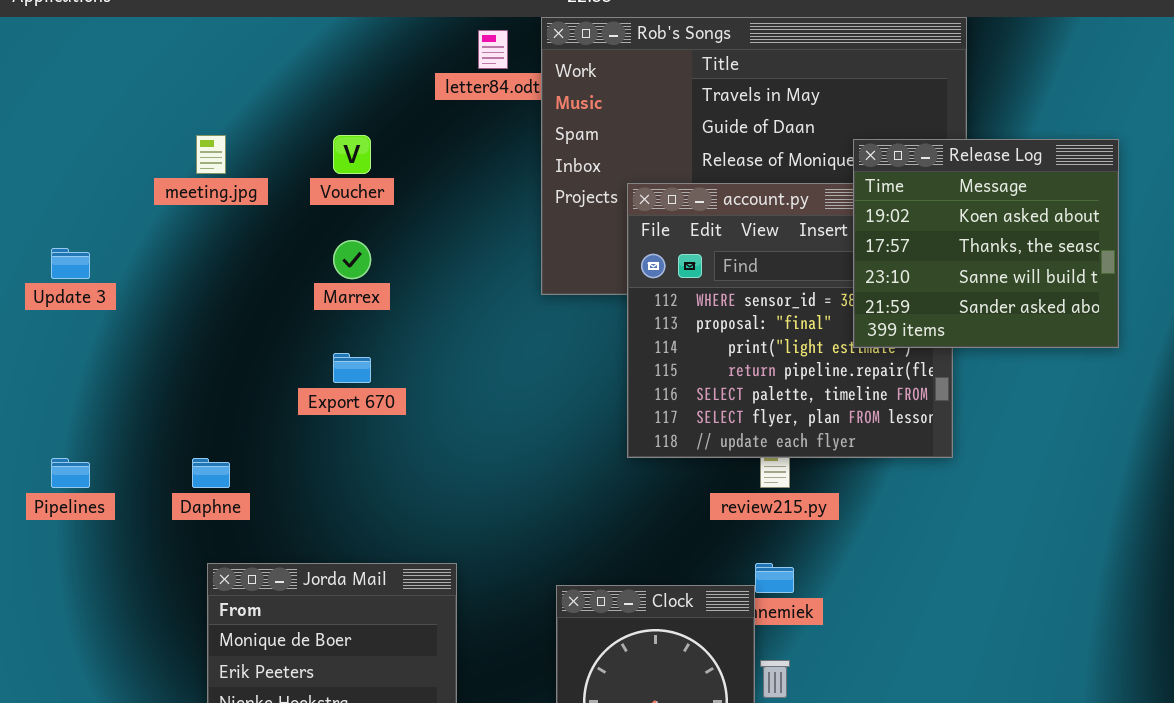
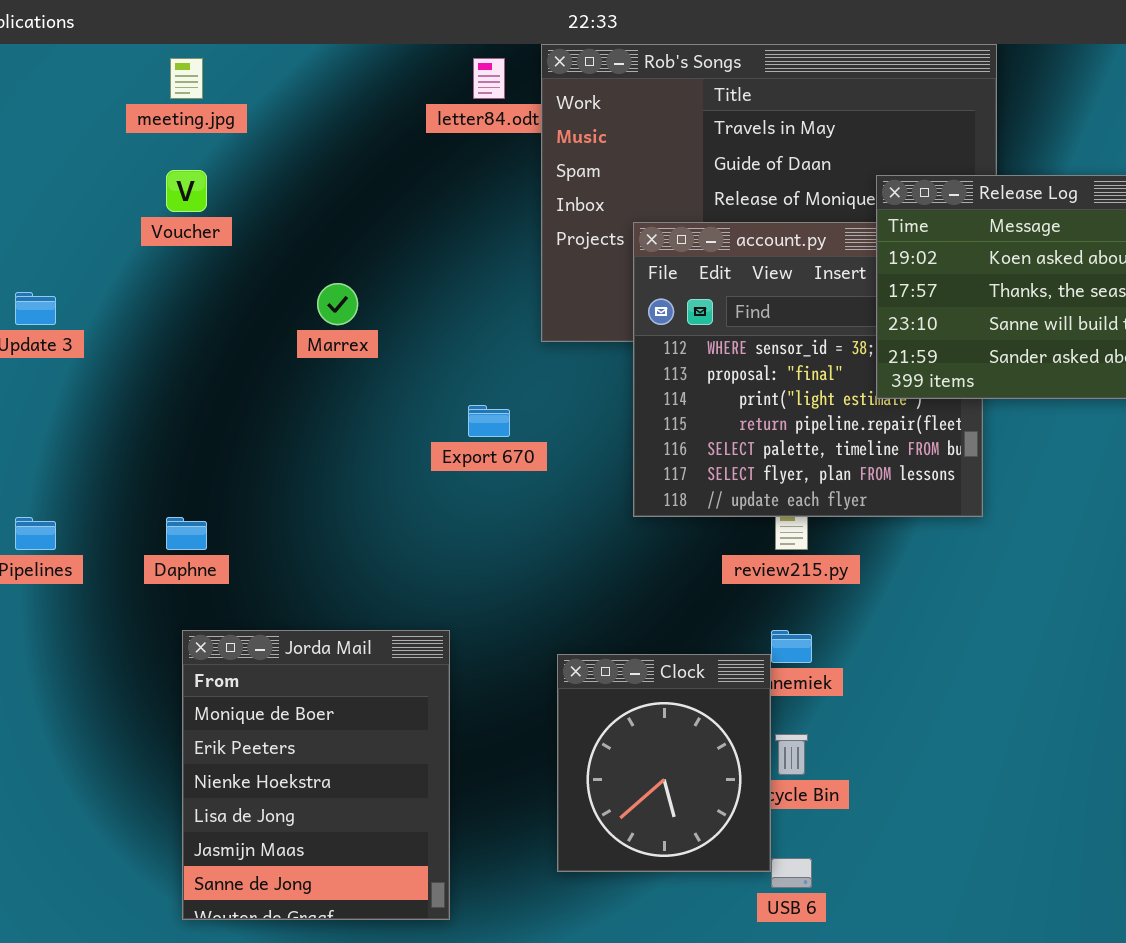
meeting.jpg: [196,135,226,174] -> [170,58,203,99], moved
Voucher: [333,135,371,174] -> [166,170,207,212], moved
Export 670: [333,353,371,383] -> [468,405,510,437], moved

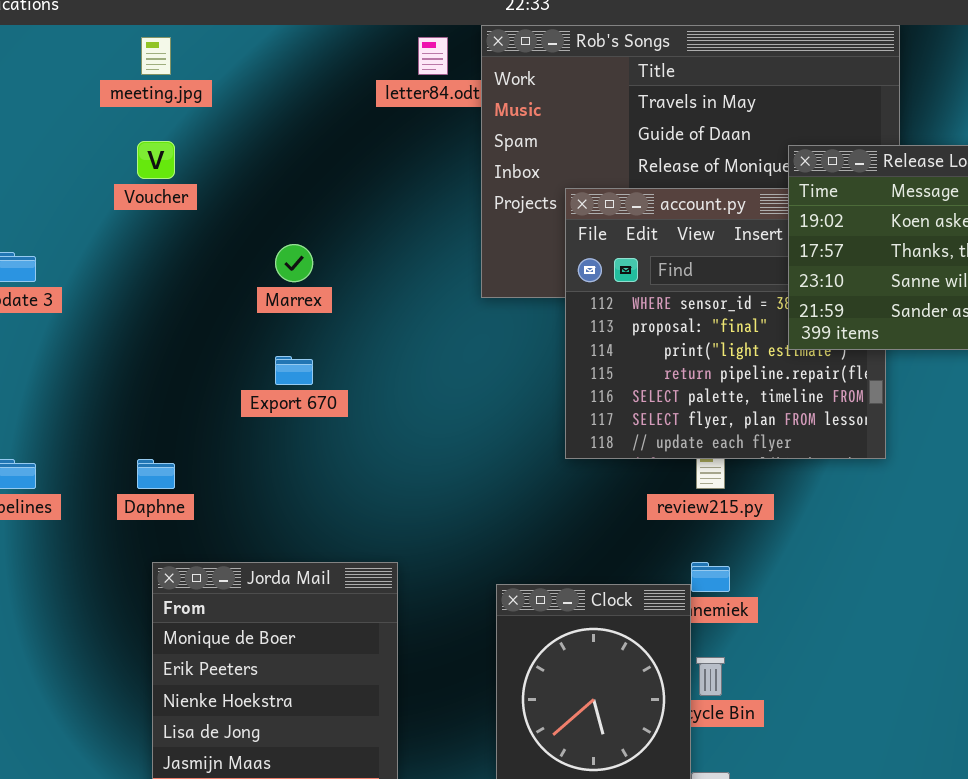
Export 670: [468,405,510,437] -> [275,356,313,385], moved

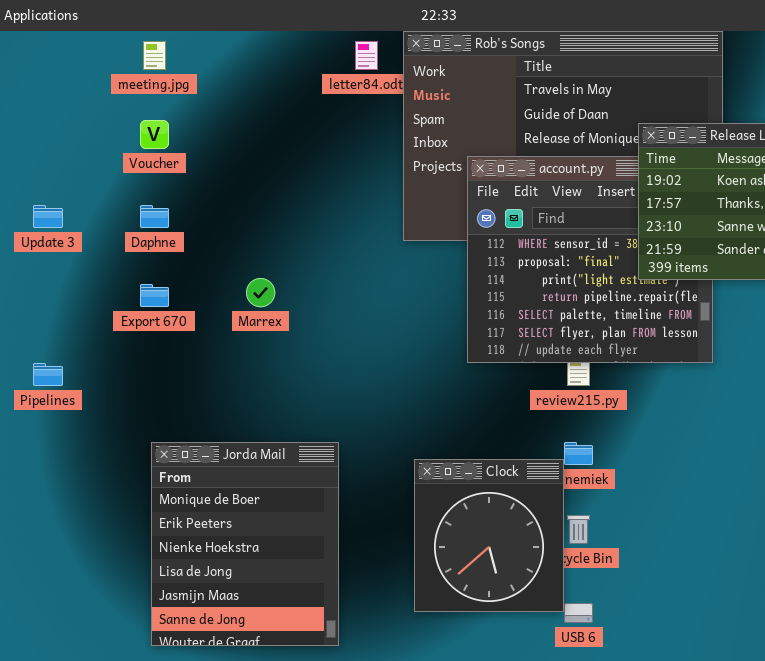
Marrex: [275,244,313,282] -> [246,278,275,307], moved
Export 670: [275,356,313,385] -> [140,284,169,307], moved
Daphne: [137,459,175,489] -> [140,205,169,228], moved

